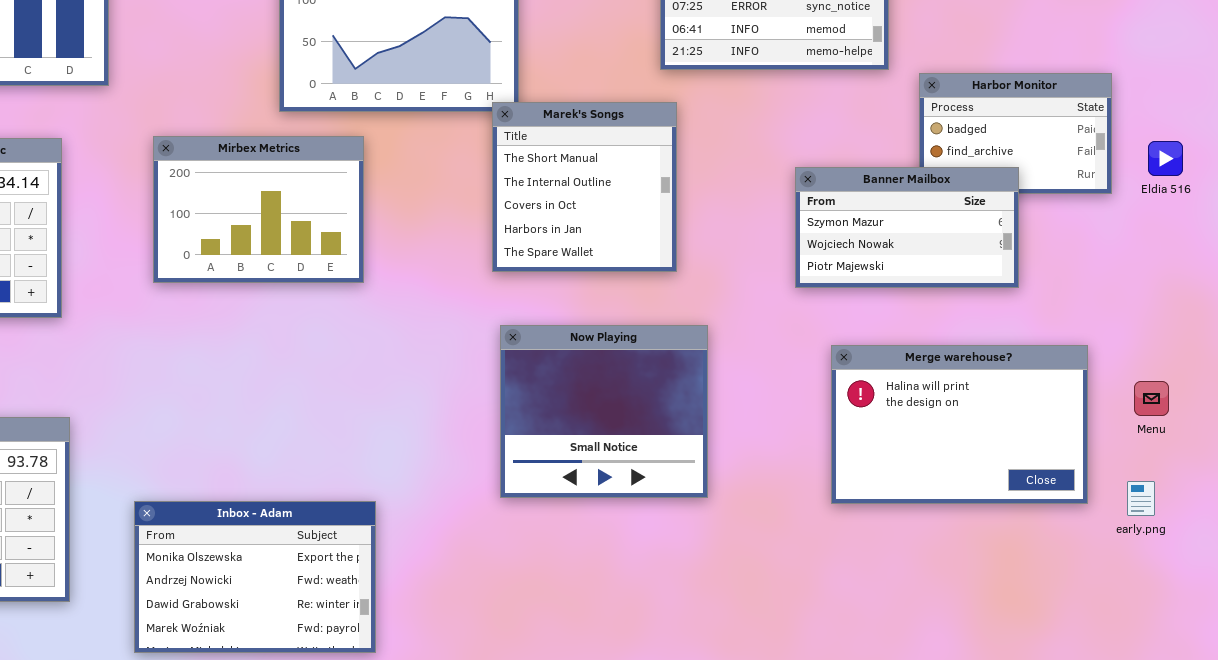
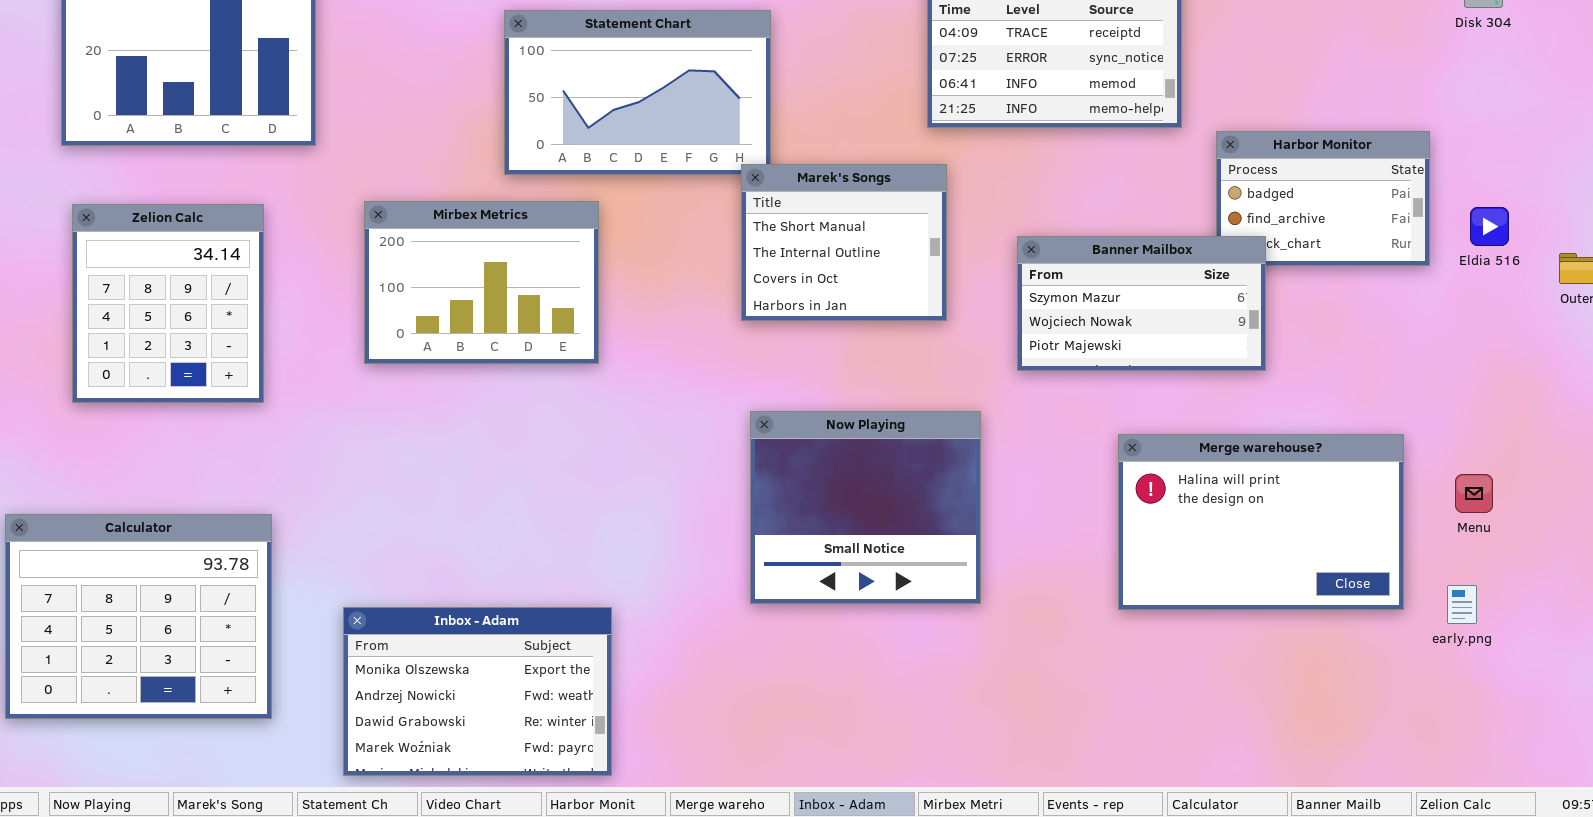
Marek's Songs: [492,102,677,272] -> [741,164,947,321], resized
Banner Mailbox: [795,167,1019,288] -> [1017,236,1266,371], moved

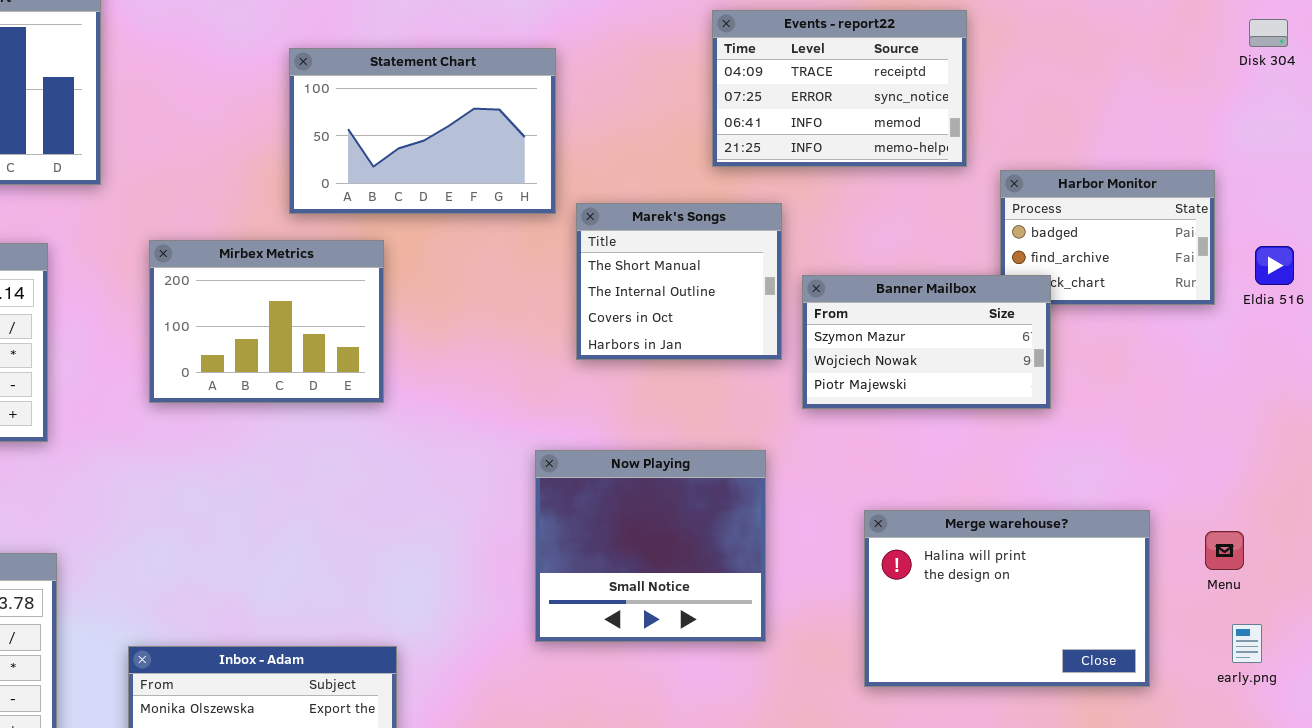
Marek's Songs: [741,164,947,321] -> [576,203,782,360], moved
Merge warehouse?: [1118,434,1404,610] -> [864,510,1150,687], moved
Menu: [1455,474,1493,513] -> [1205,531,1244,570], moved

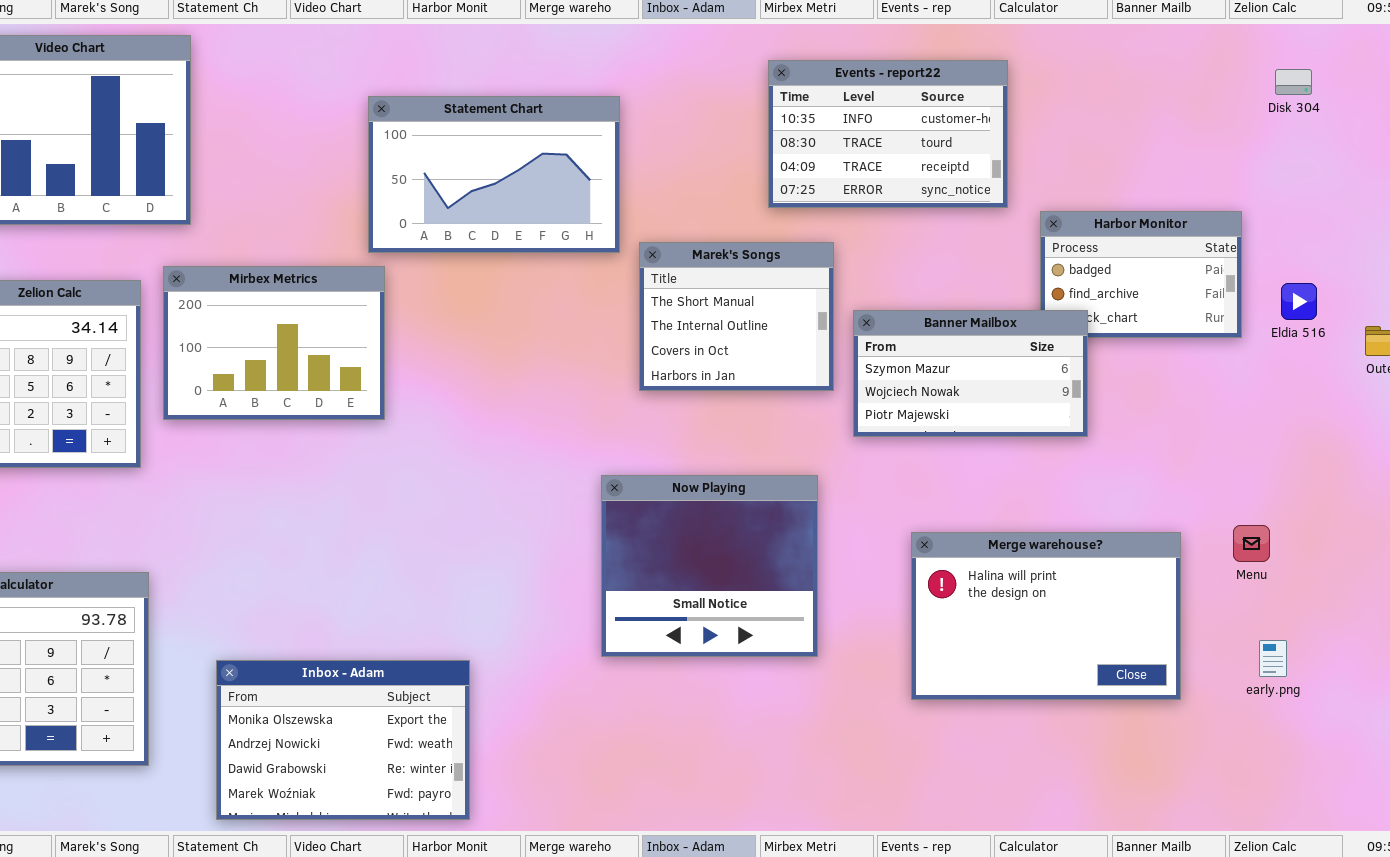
Events - report22: [712,10,967,167] -> [768,60,1008,208], scrolled up 2 rows
Mirbex Metrics: [149,240,384,403] -> [163,266,385,420], moved
Menu: [1205,531,1244,570] -> [1233,525,1270,562], moved

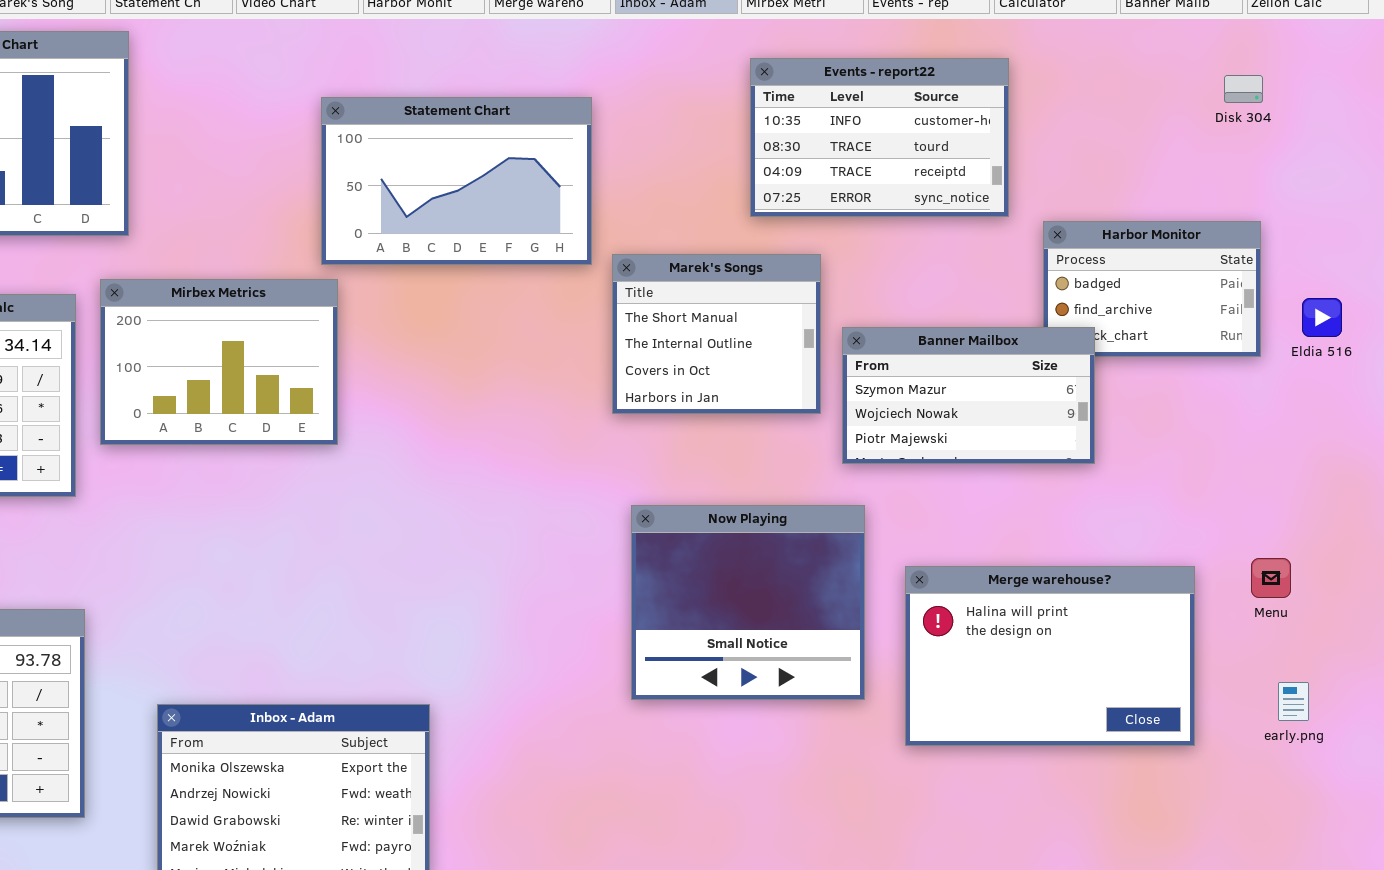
Disk 304: [1275,69,1312,95] -> [1224,75,1263,103], moved
Now Playing: [601,475,818,657] -> [631,505,865,700], moved

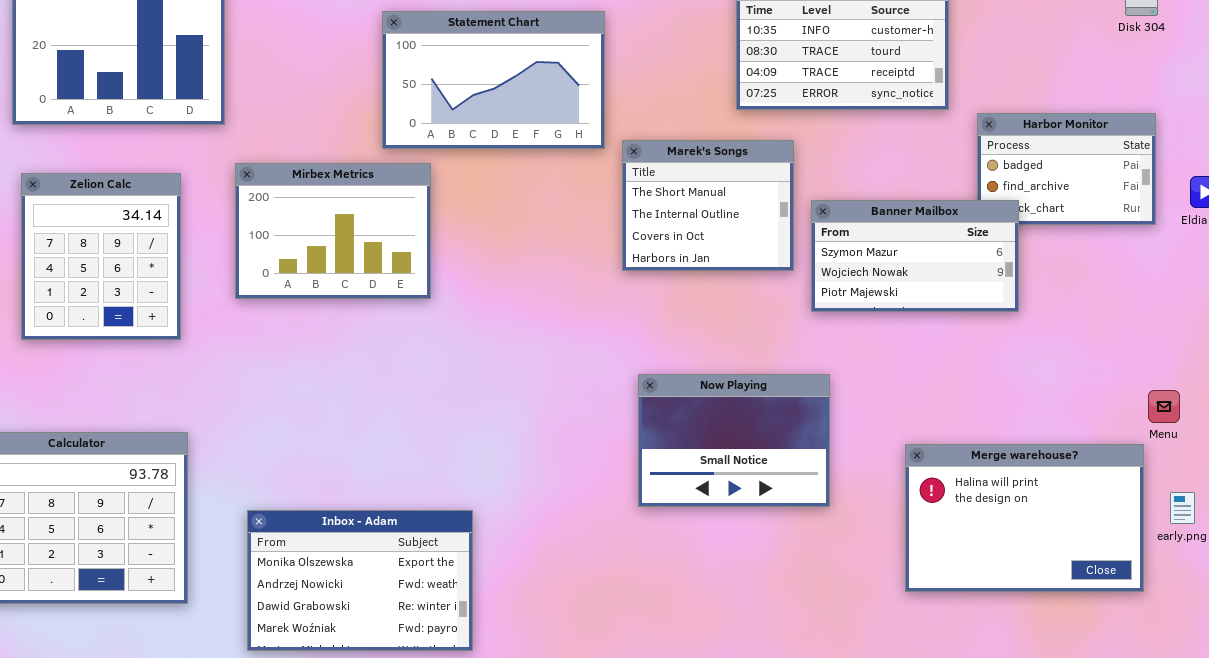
Mirbex Metrics: [100,279,338,445] -> [235,163,431,299], moved
Now Playing: [631,505,865,700] -> [638,374,830,507], resized
Merge warehouse?: [905,566,1195,746] -> [905,444,1144,592], moved

